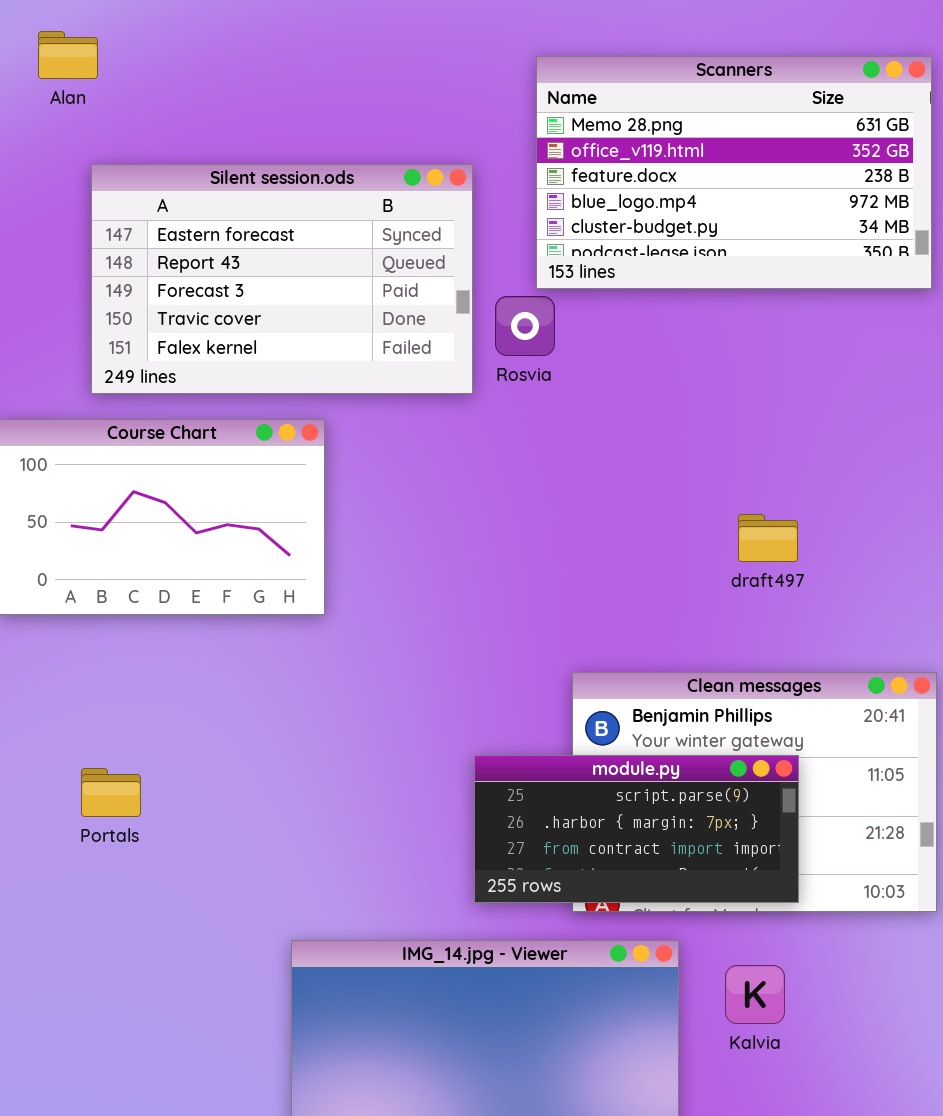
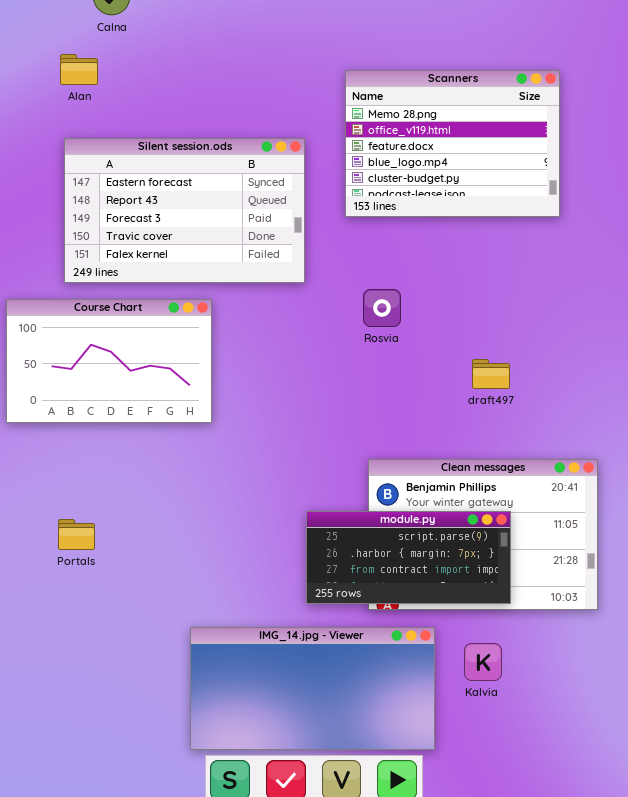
Alan: [38,31,98,79] -> [60,54,98,85], moved
Scanners: [536,56,932,289] -> [345,70,560,217], resized
Rosvia: [495,296,555,356] -> [363,289,401,327], moved

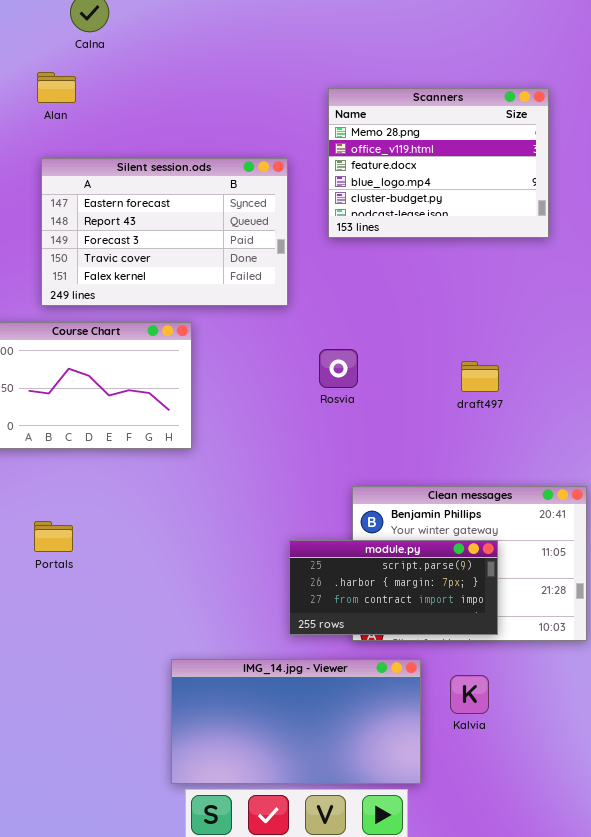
Rosvia: [363,289,401,327] -> [319,349,358,388], moved
draft497: [472,359,510,389] -> [461,361,499,392], moved
Portals: [58,519,95,550] -> [34,521,73,552], moved

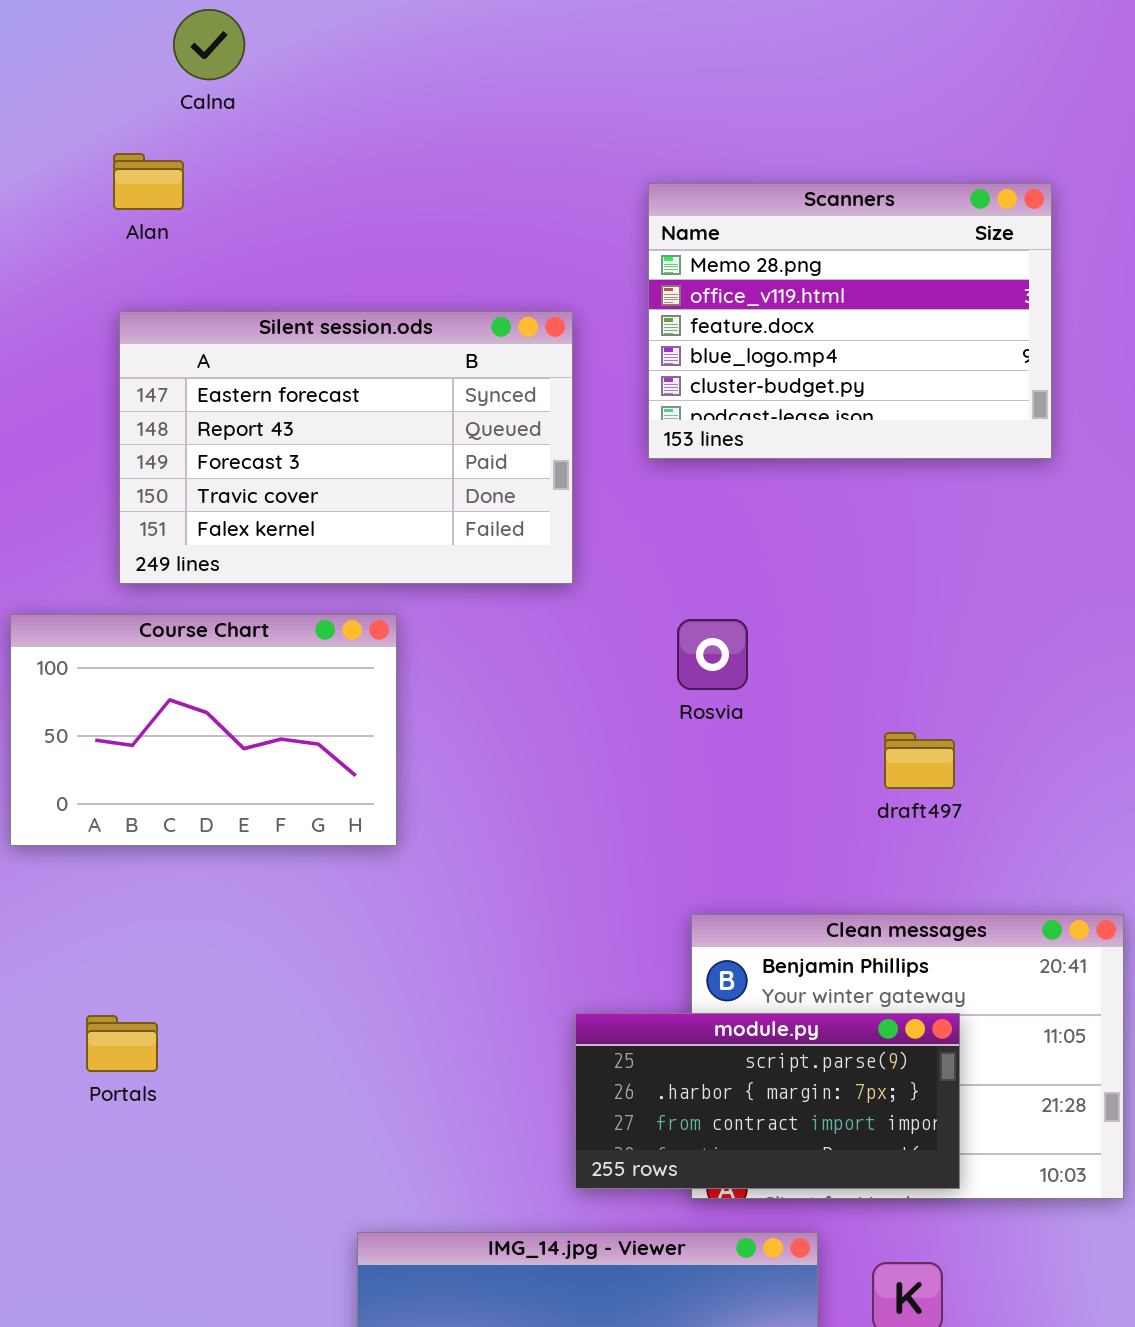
Rosvia: [319,349,358,388] -> [677,619,748,690], moved
draft497: [461,361,499,392] -> [884,732,955,789], moved
Portals: [34,521,73,552] -> [86,1015,158,1072], moved

